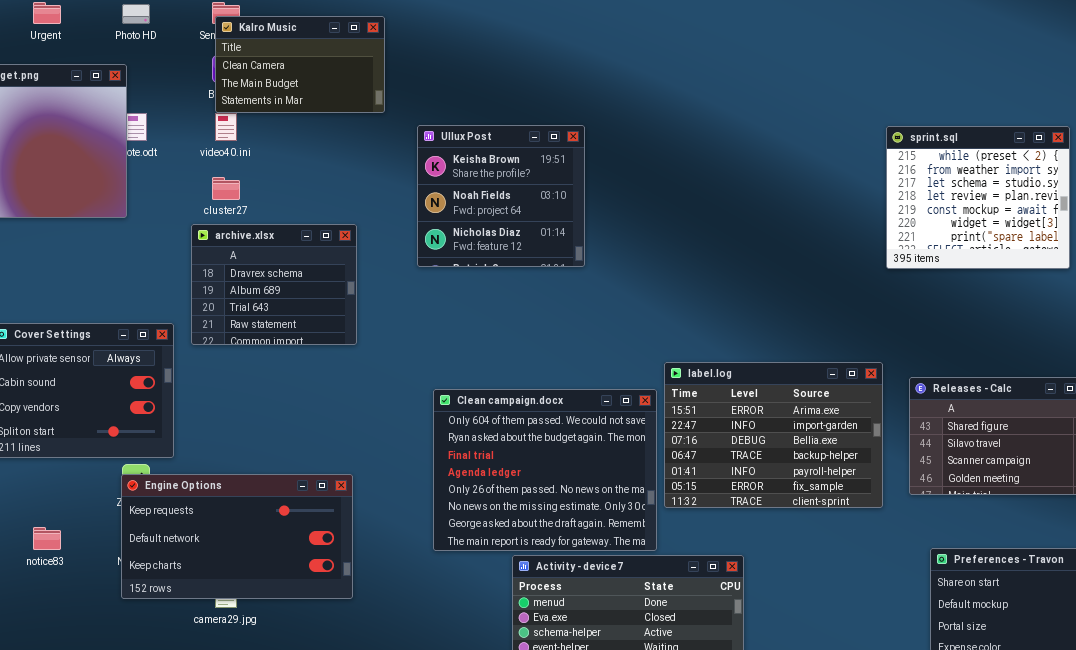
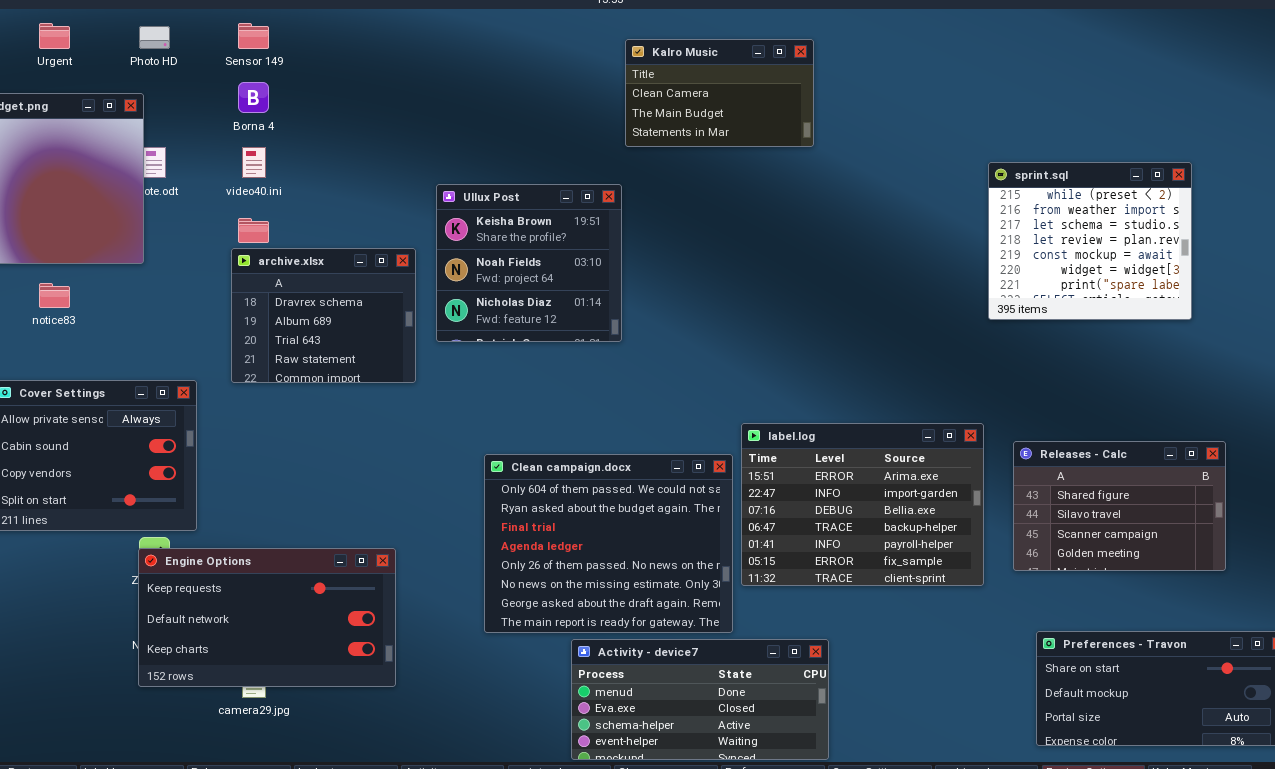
Kalro Music: [215,16,385,113] -> [625,39,814,147], moved
Ullux Post: [417,125,585,267] -> [436,184,622,342], moved
archive.xlsx: [191,224,357,345] -> [231,248,416,383], moved
notice83: [33,527,61,550] -> [39,283,70,308], moved

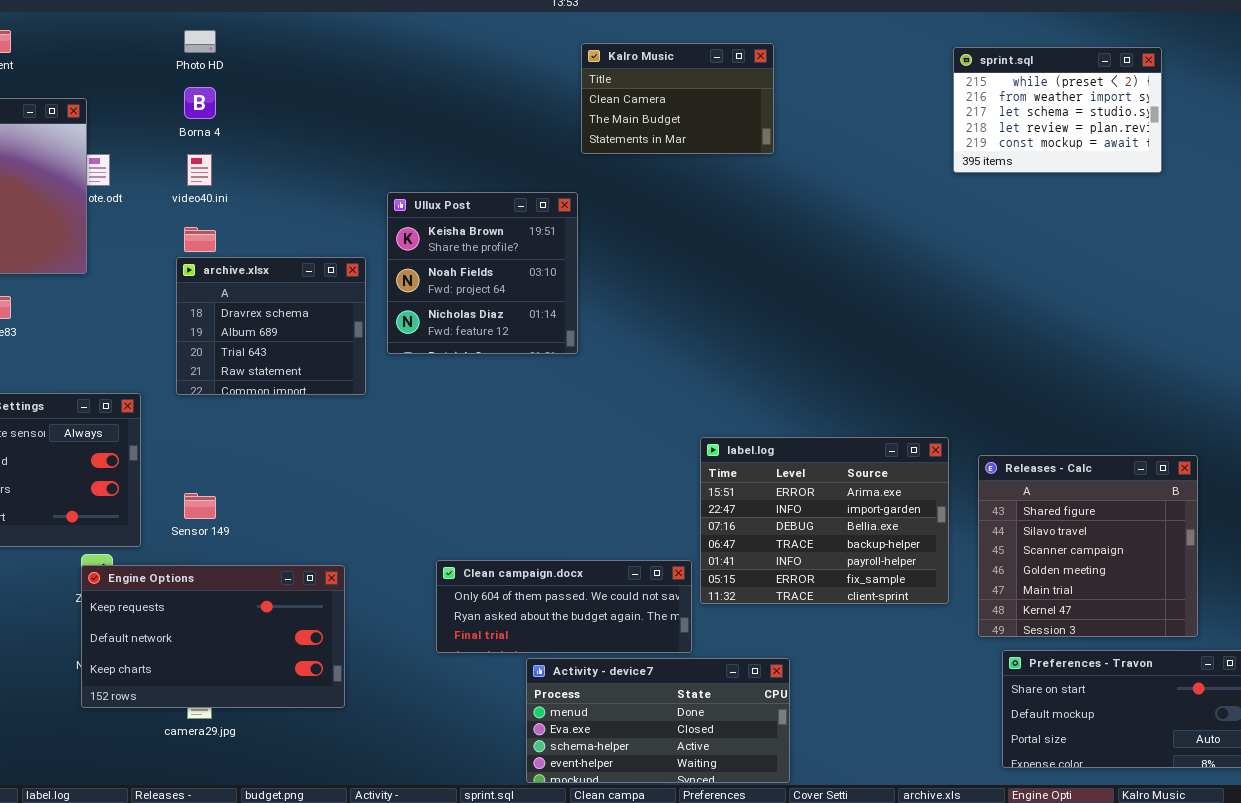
Sensor 149: [238,23,269,49] -> [184,493,216,519], moved
Photo HD: [139,26,170,49] -> [184,30,216,53], moved
sprint.sql: [988,162,1192,320] -> [953,47,1162,173], moved, resized
Releases - Calc: [1013,441,1226,571] -> [978,455,1198,637], resized
Clean campaign.docx: [484,454,733,633] -> [436,560,692,653], resized

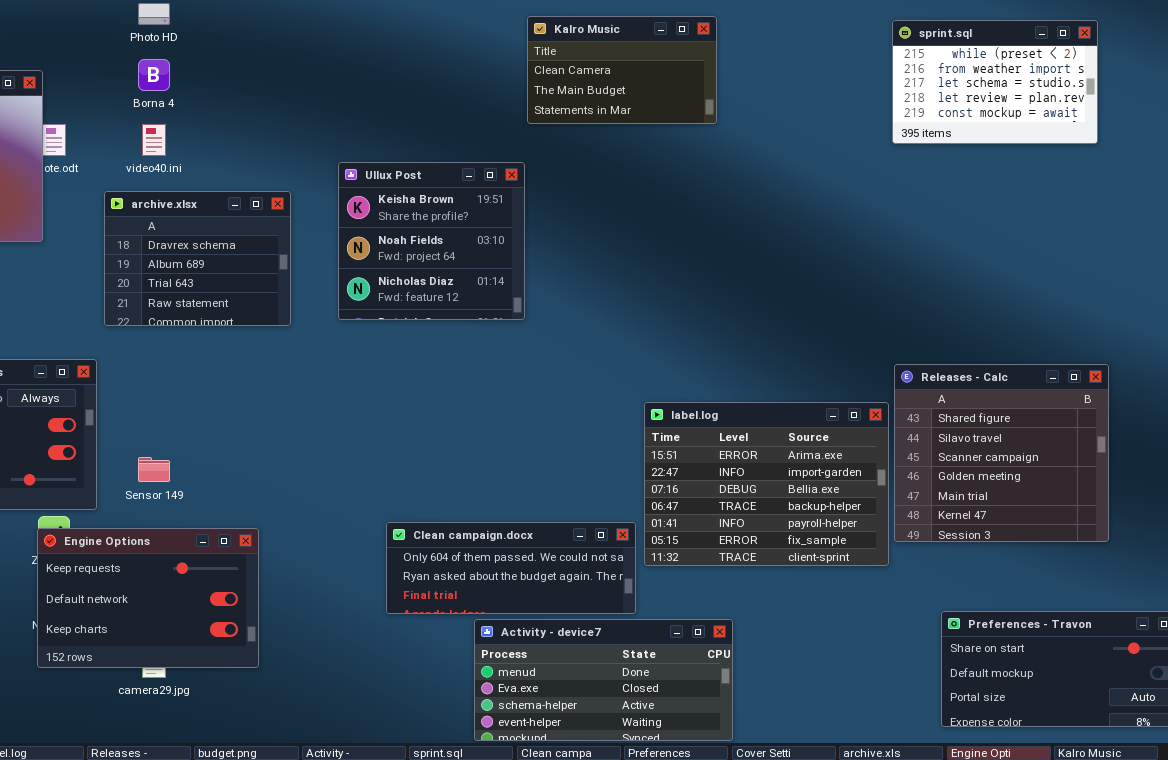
archive.xlsx: [176,257,366,395] -> [104,191,291,326], moved
Releases - Calc: [978,455,1198,637] -> [894,364,1109,542], moved
Engine Options: [81,565,345,708] -> [37,528,259,668], resized

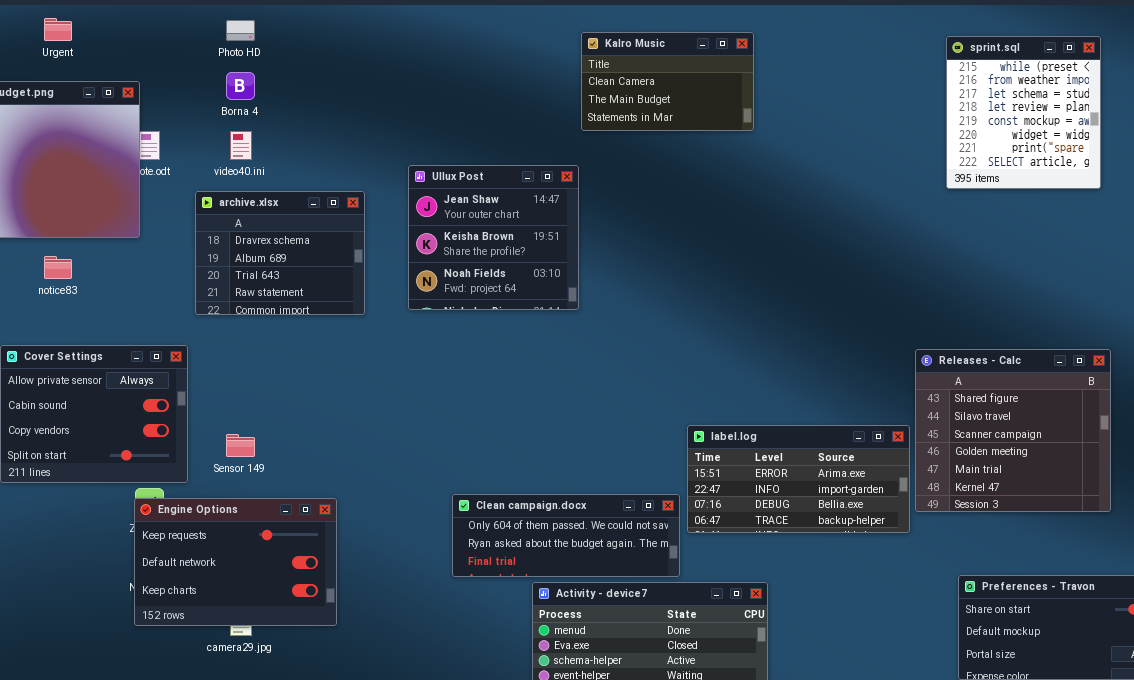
sprint.sql: [892,20,1098,144] -> [946,36,1101,189], resized
Ullux Post: [338,162,525,320] -> [408,165,579,310], scrolled up 1 row
label.log: [644,402,889,566] -> [687,425,910,533], resized

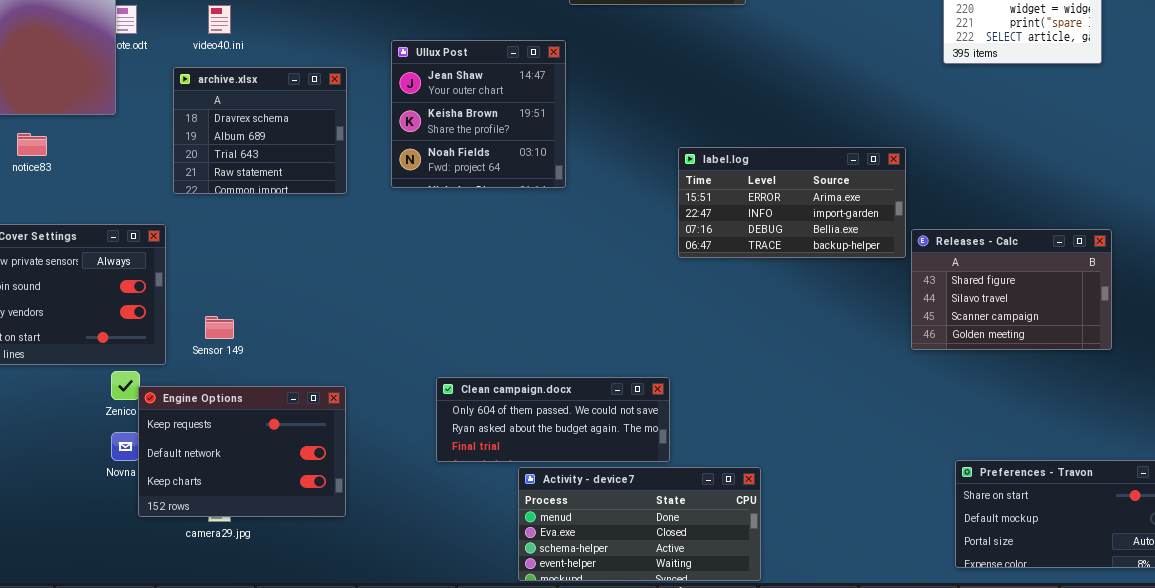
Releases - Calc: [915,349,1111,512] -> [911,229,1112,350], resized
label.log: [687,425,910,533] -> [678,147,906,258], moved
Engine Options: [134,498,337,626] -> [138,386,346,517], moved

